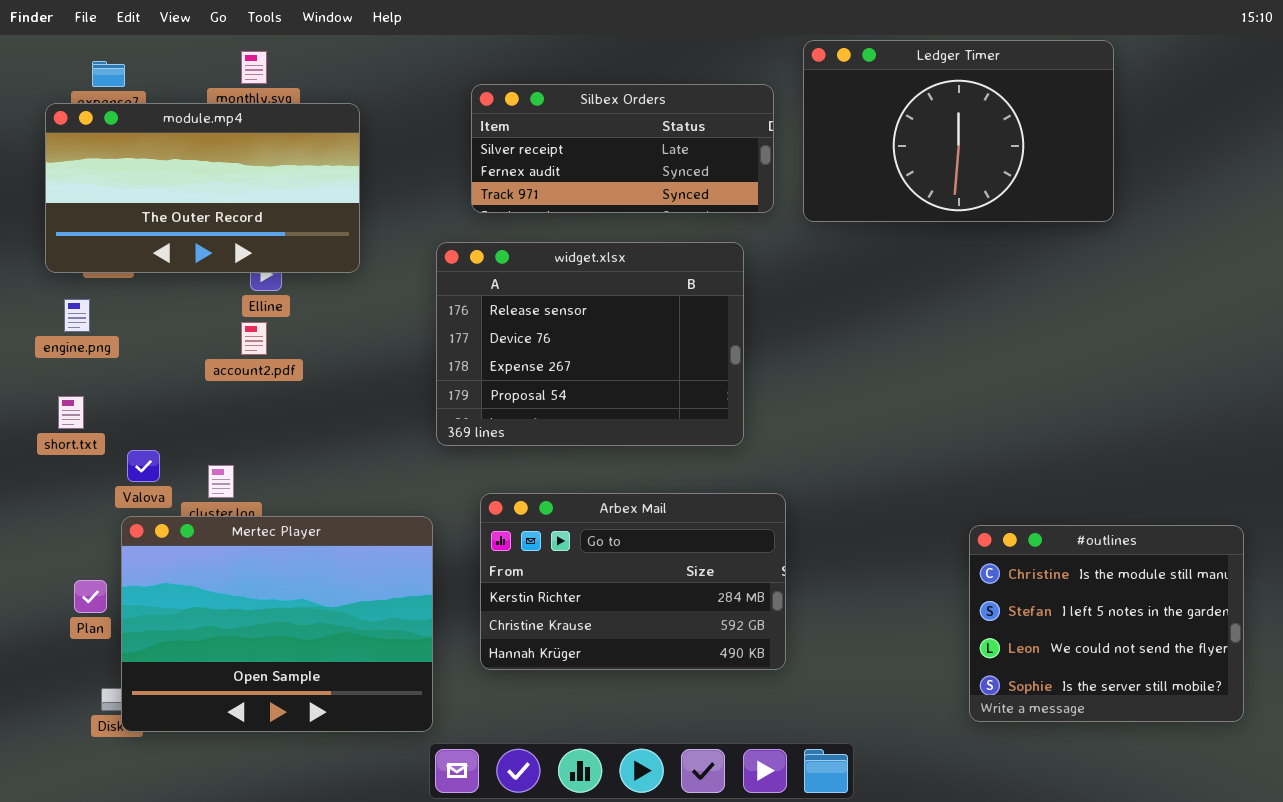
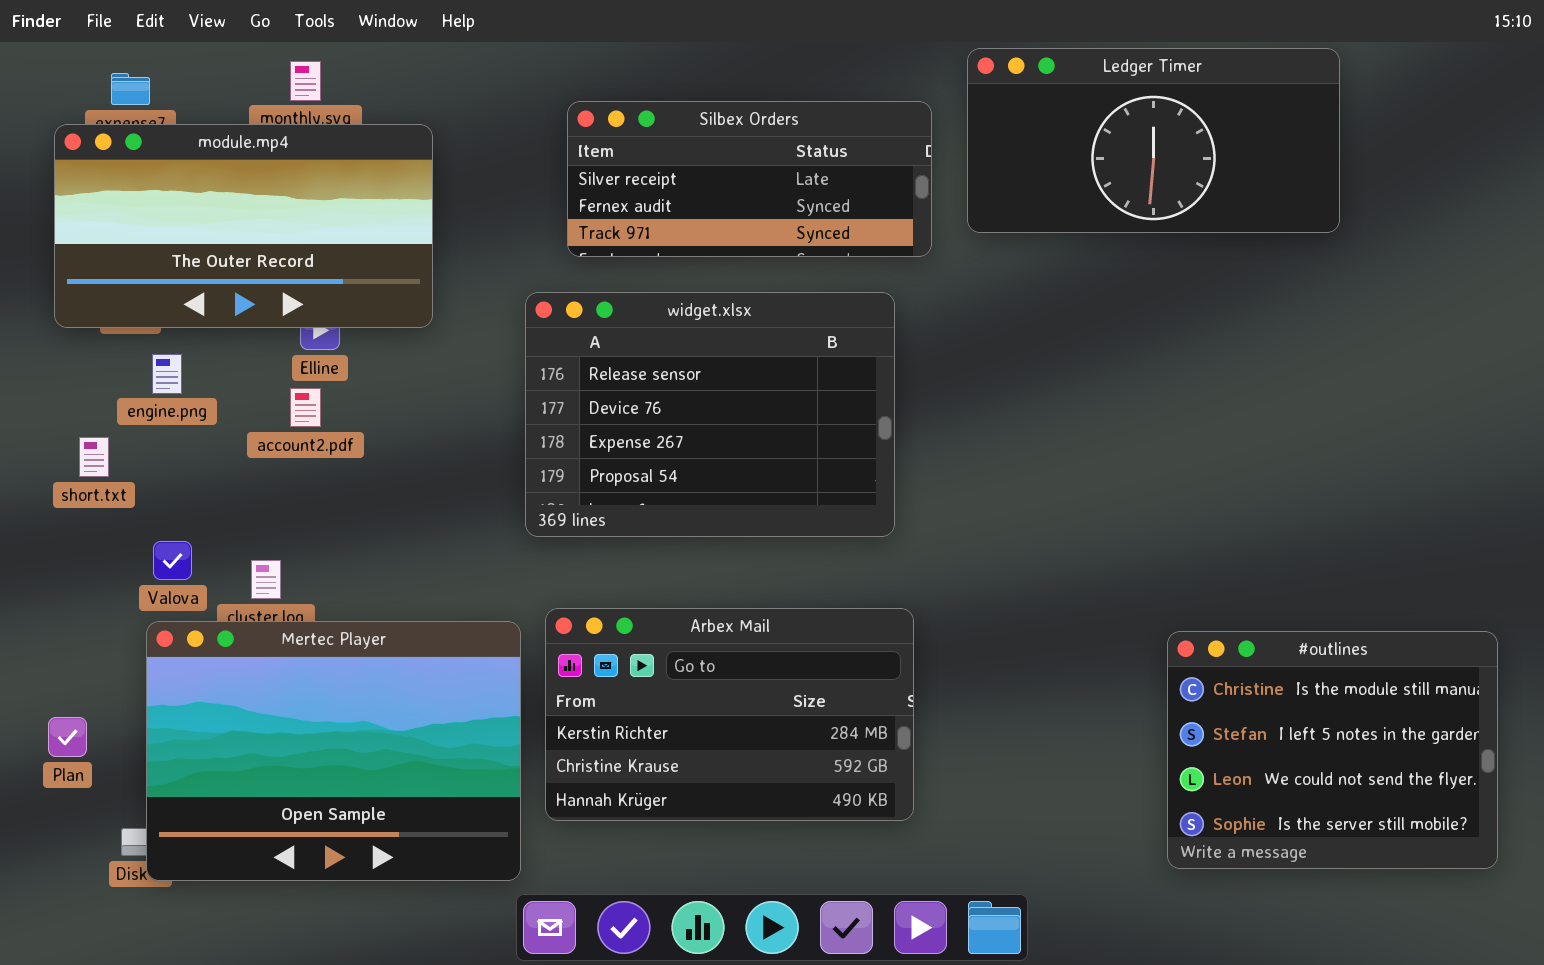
Ledger Timer: [803,40,1114,222] -> [967,48,1340,233], resized
engine.png: [64,299,90,332] -> [152,354,182,394], moved
short.txt: [58,396,84,429] -> [79,437,109,477], moved
Arbex Mail: [480,493,786,670] -> [545,608,914,821], moved
Plan: [74,580,107,613] -> [48,717,87,757], moved

